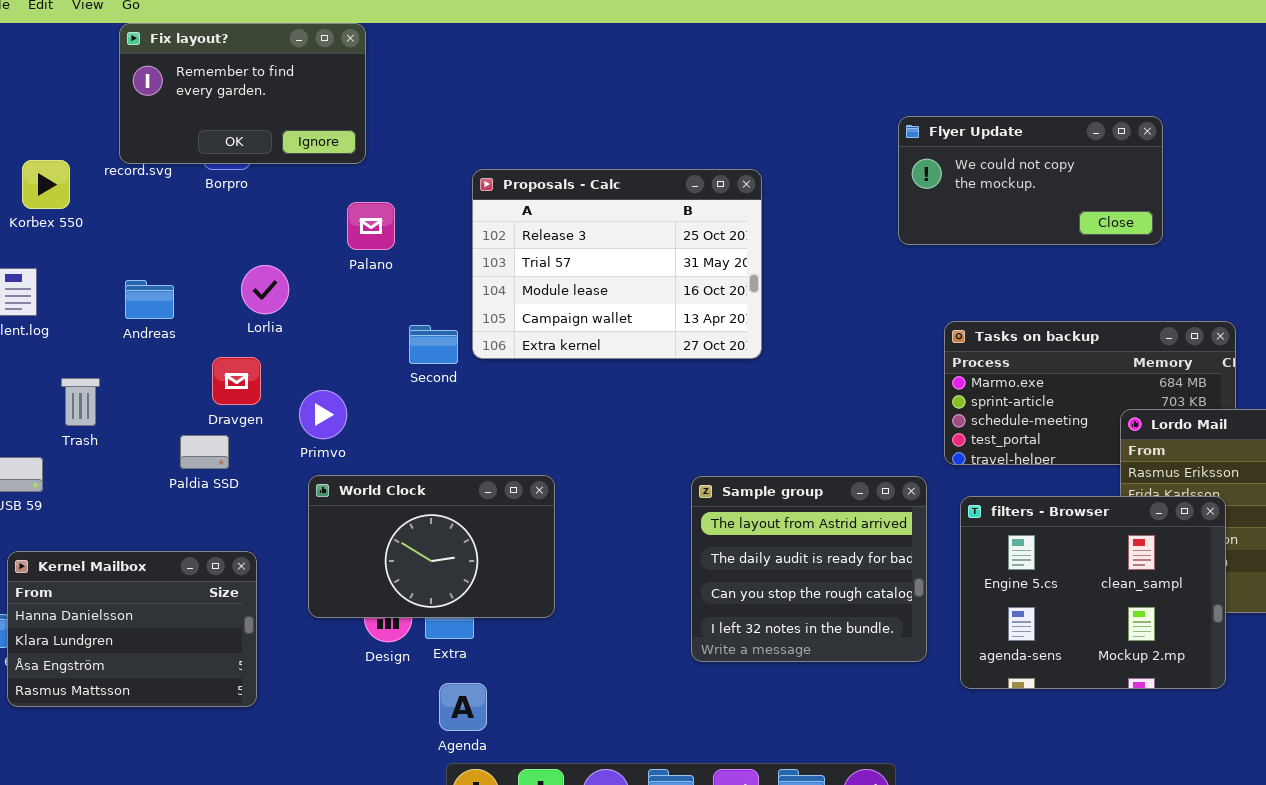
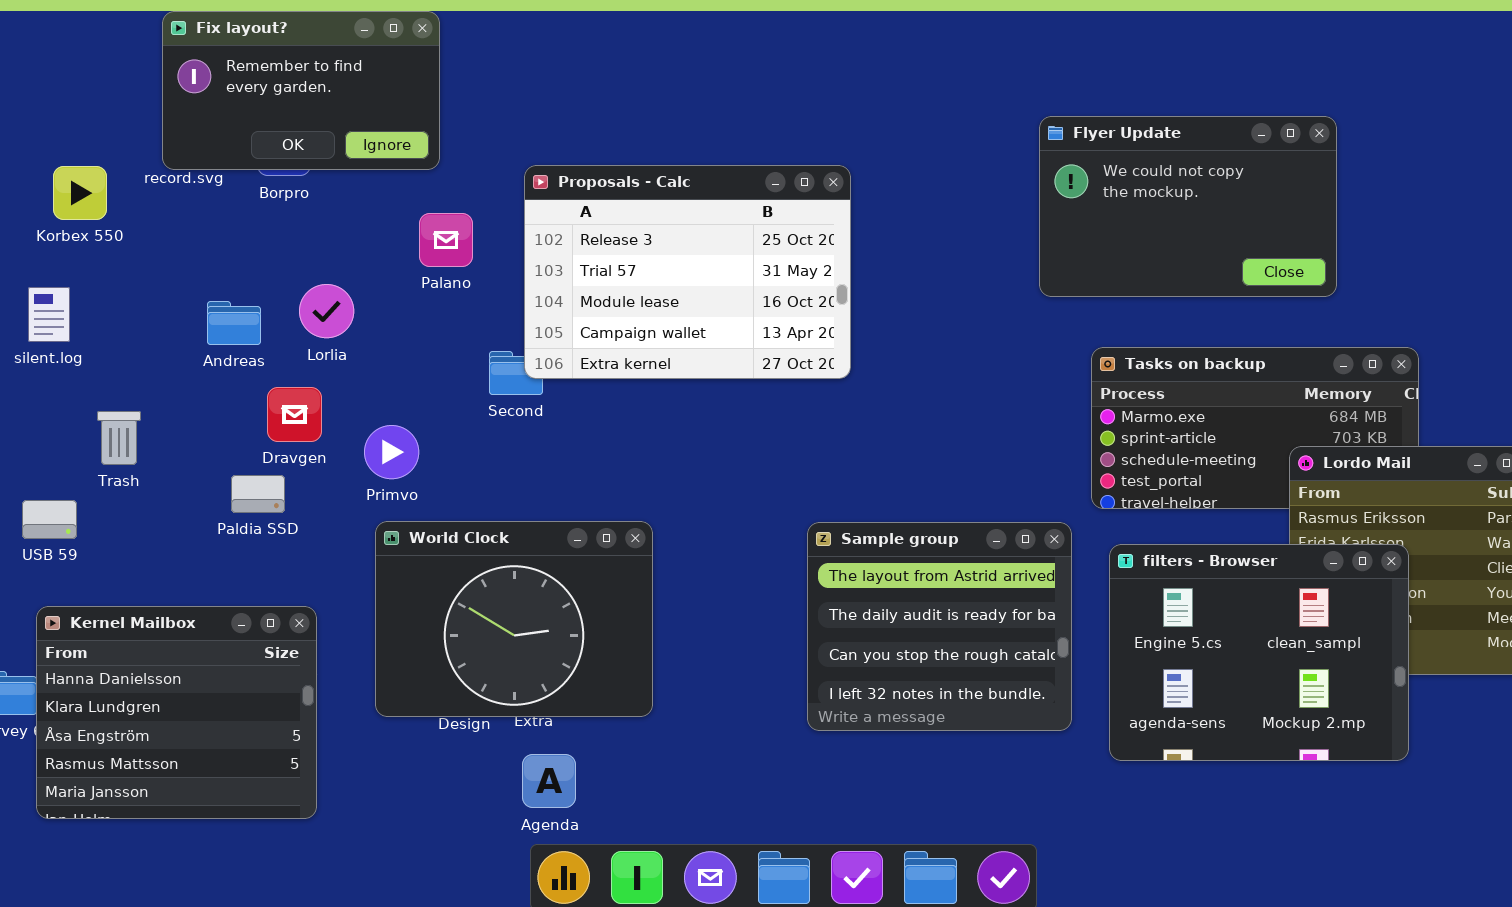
Flyer Update: [898,116,1163,245] -> [1039,116,1337,297], resized
Proposals - Calc: [472,169,762,359] -> [524,165,851,379], moved
Andreas: [125,280,174,319] -> [207,301,261,345], moved
World Clock: [308,475,555,618] -> [375,521,653,717], resized
Kernel Mailbox: [7,551,257,707] -> [36,606,317,819], resized

